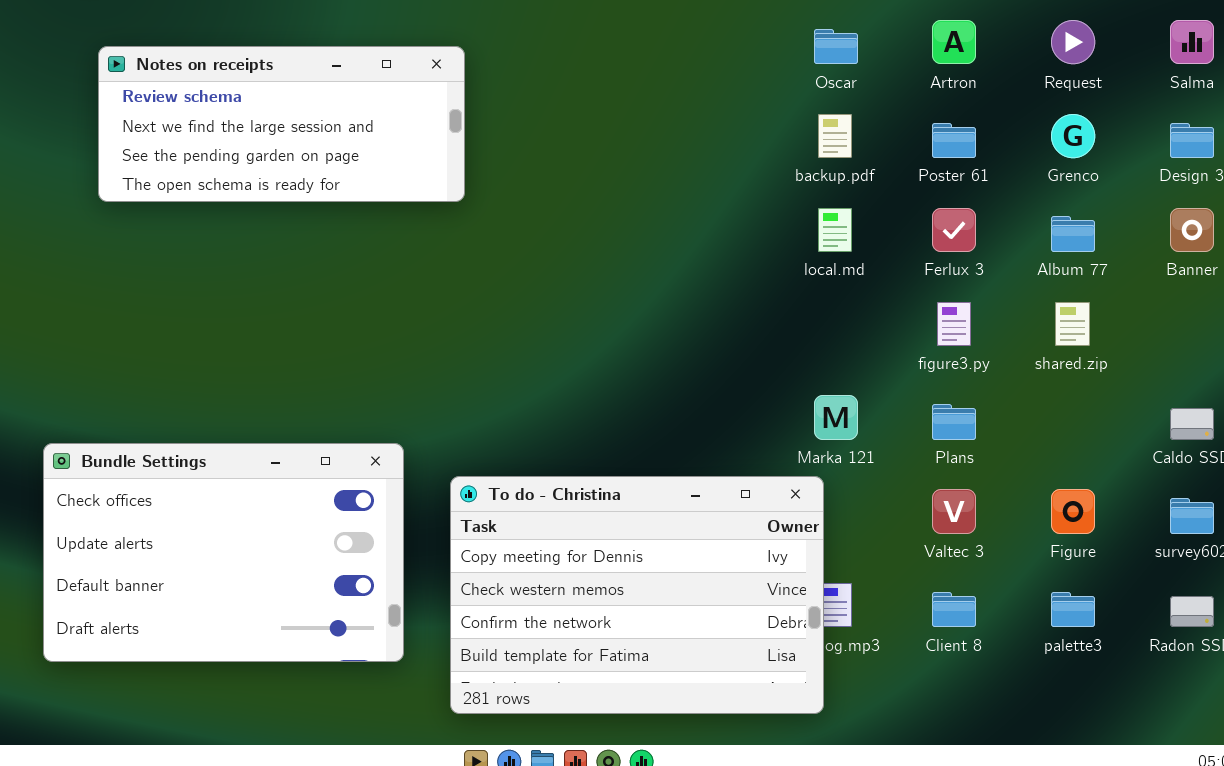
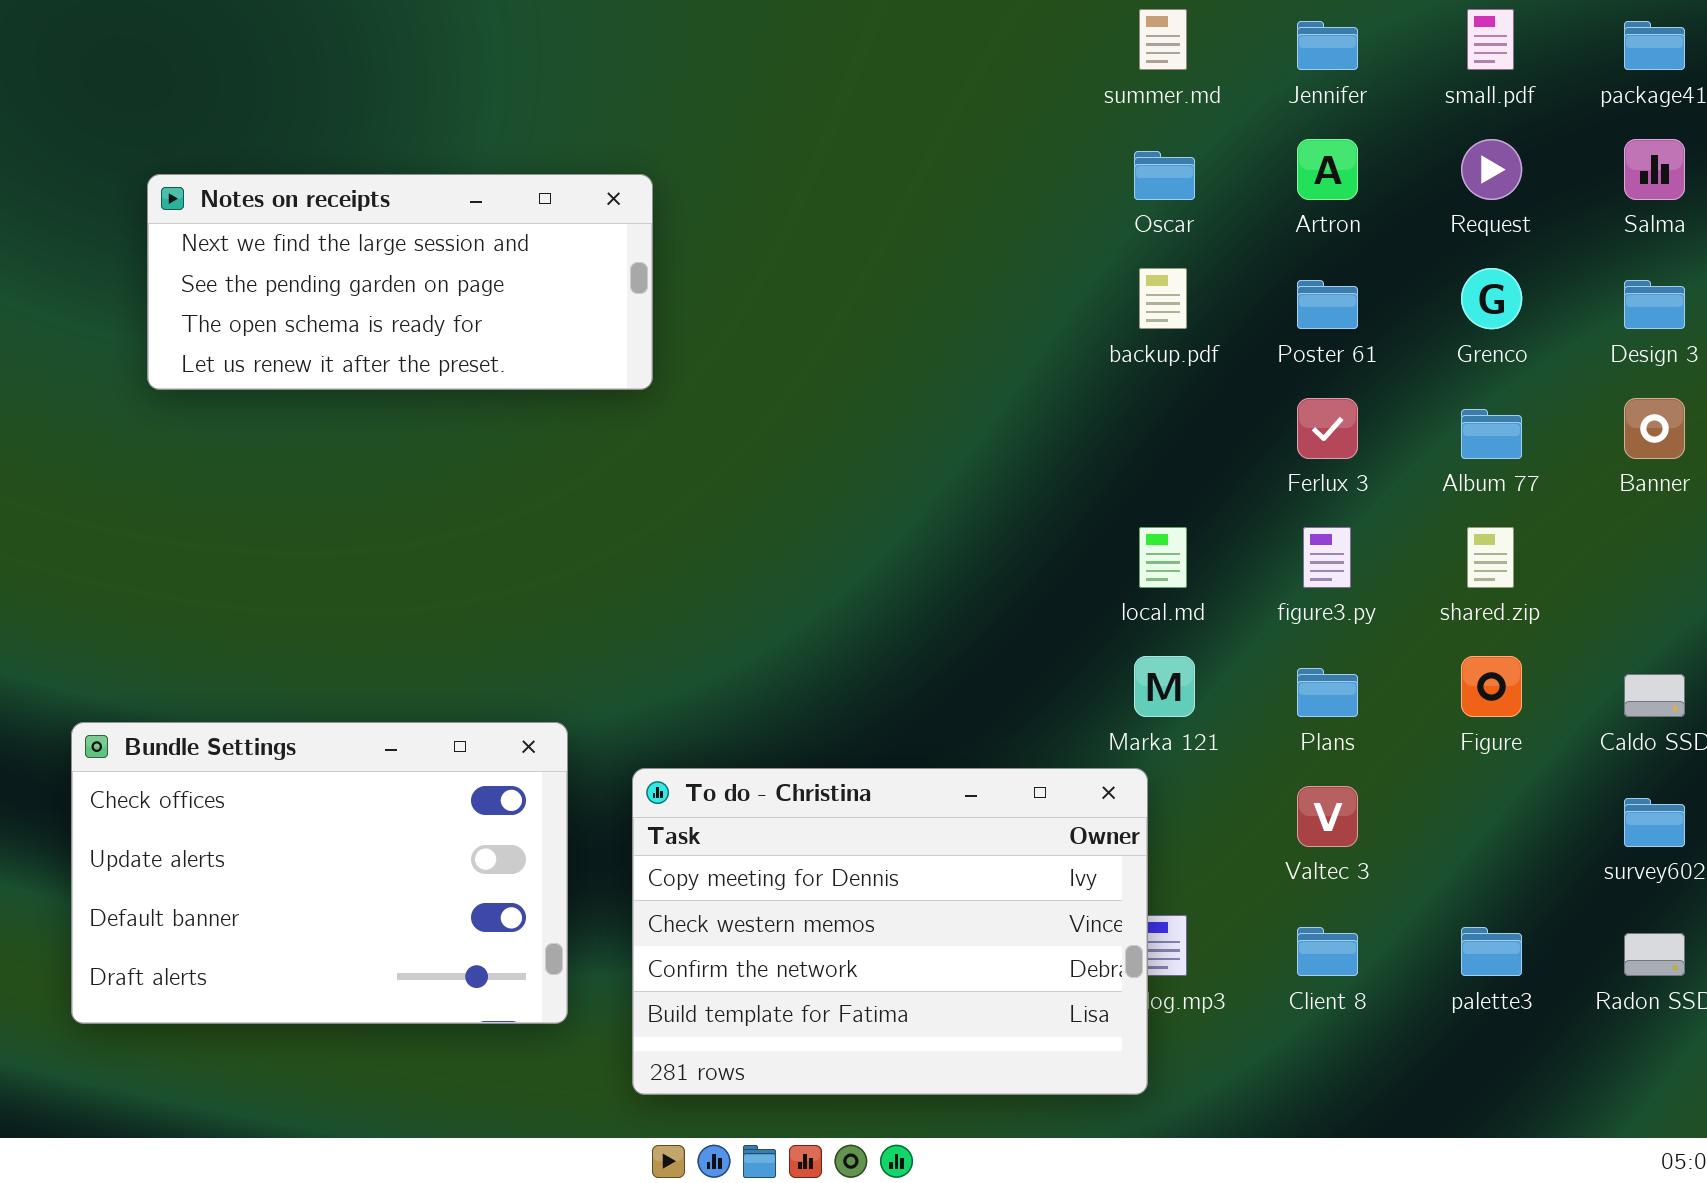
Notes on receipts: [98,46,465,202] -> [147,174,653,390], scrolled down 1 row
local.md: [818,208,852,252] -> [1139,527,1187,588], moved
Figure: [1051,489,1095,534] -> [1461,656,1522,717], moved

